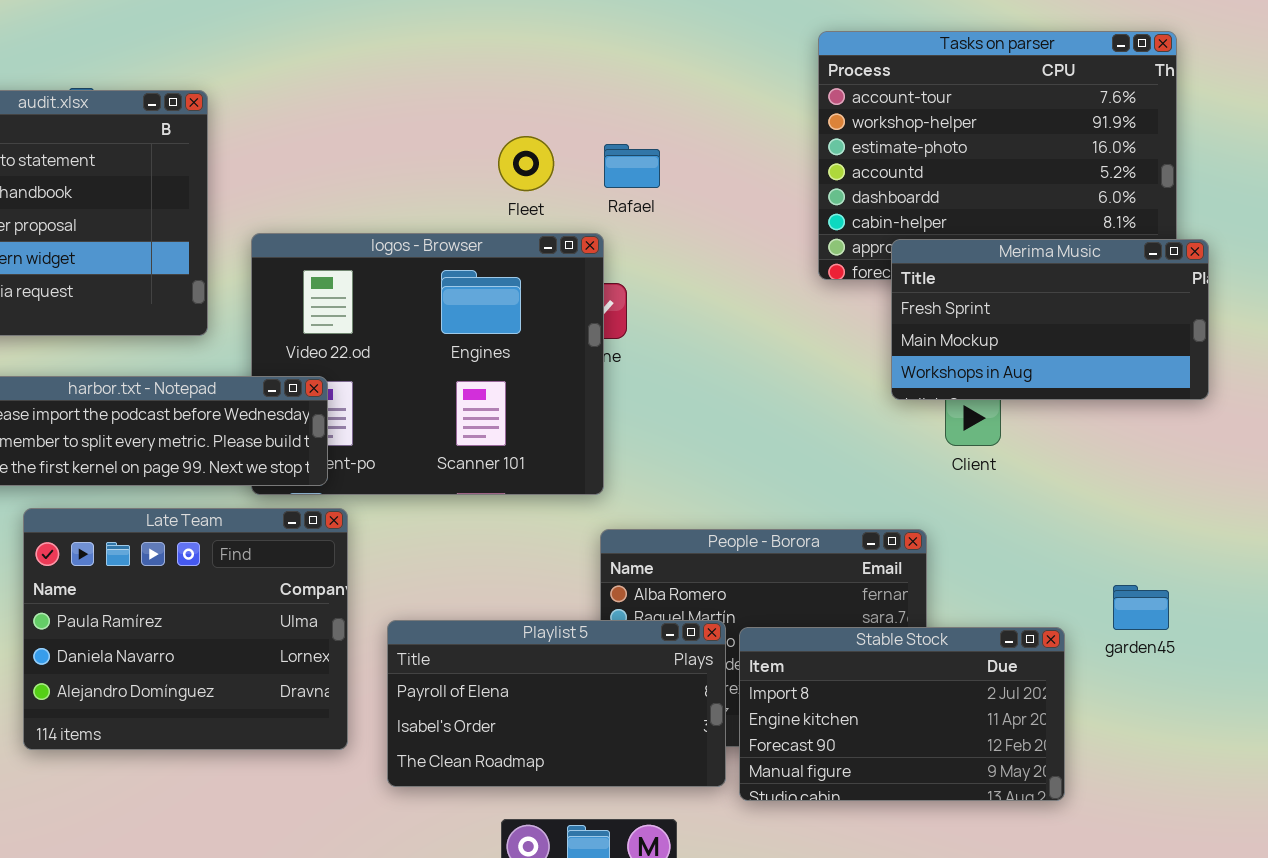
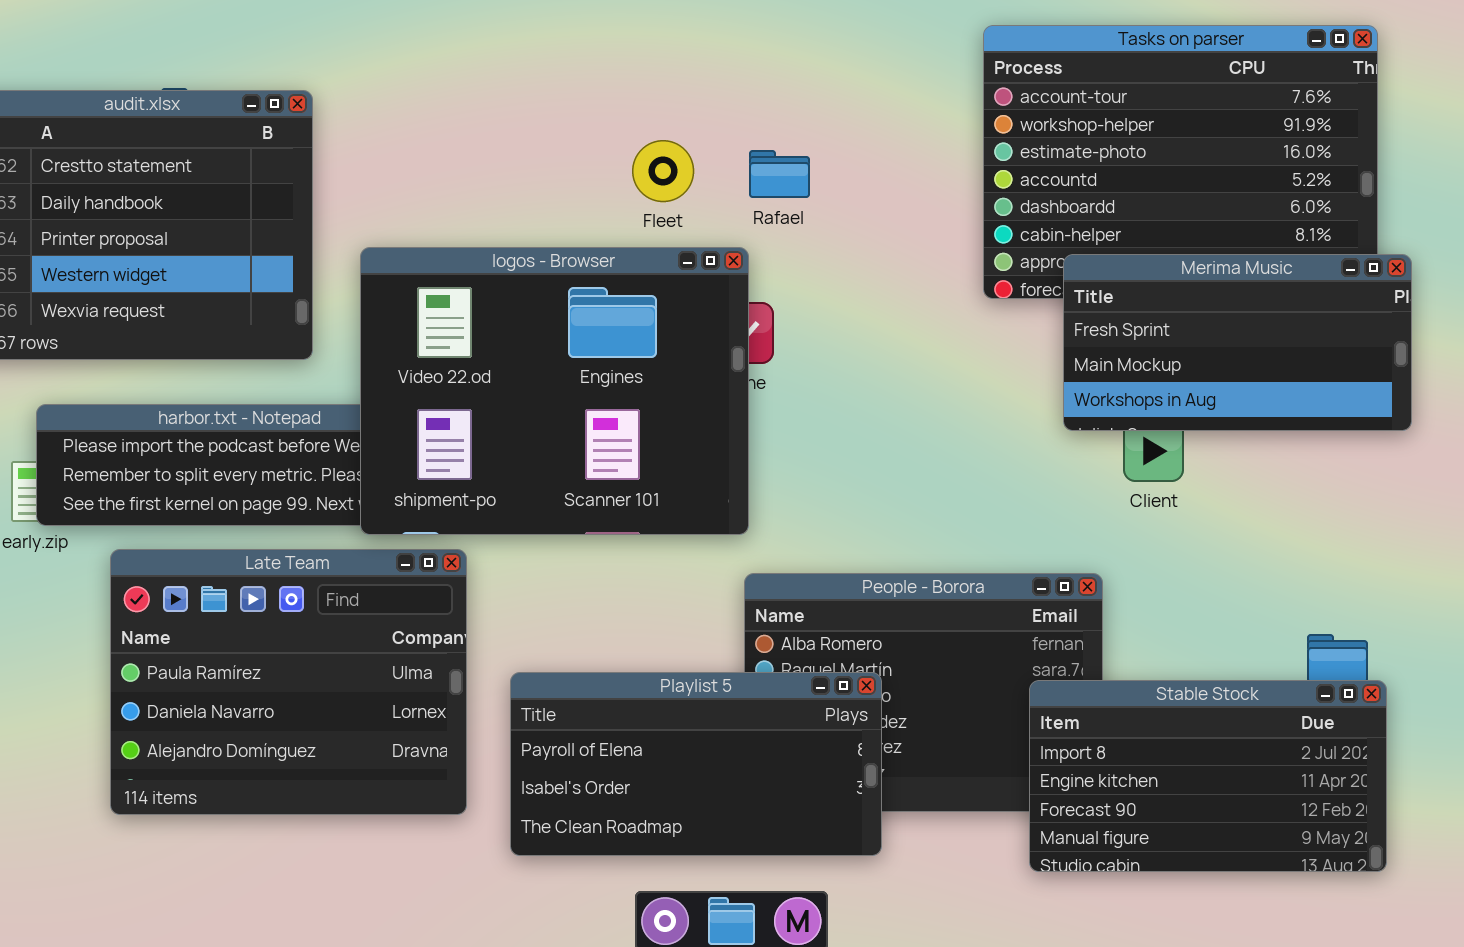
logos - Browser: [251,233,604,495] -> [360,247,749,535], raised
Stable Stock: [739,627,1065,801] -> [1029,680,1387,872], moved

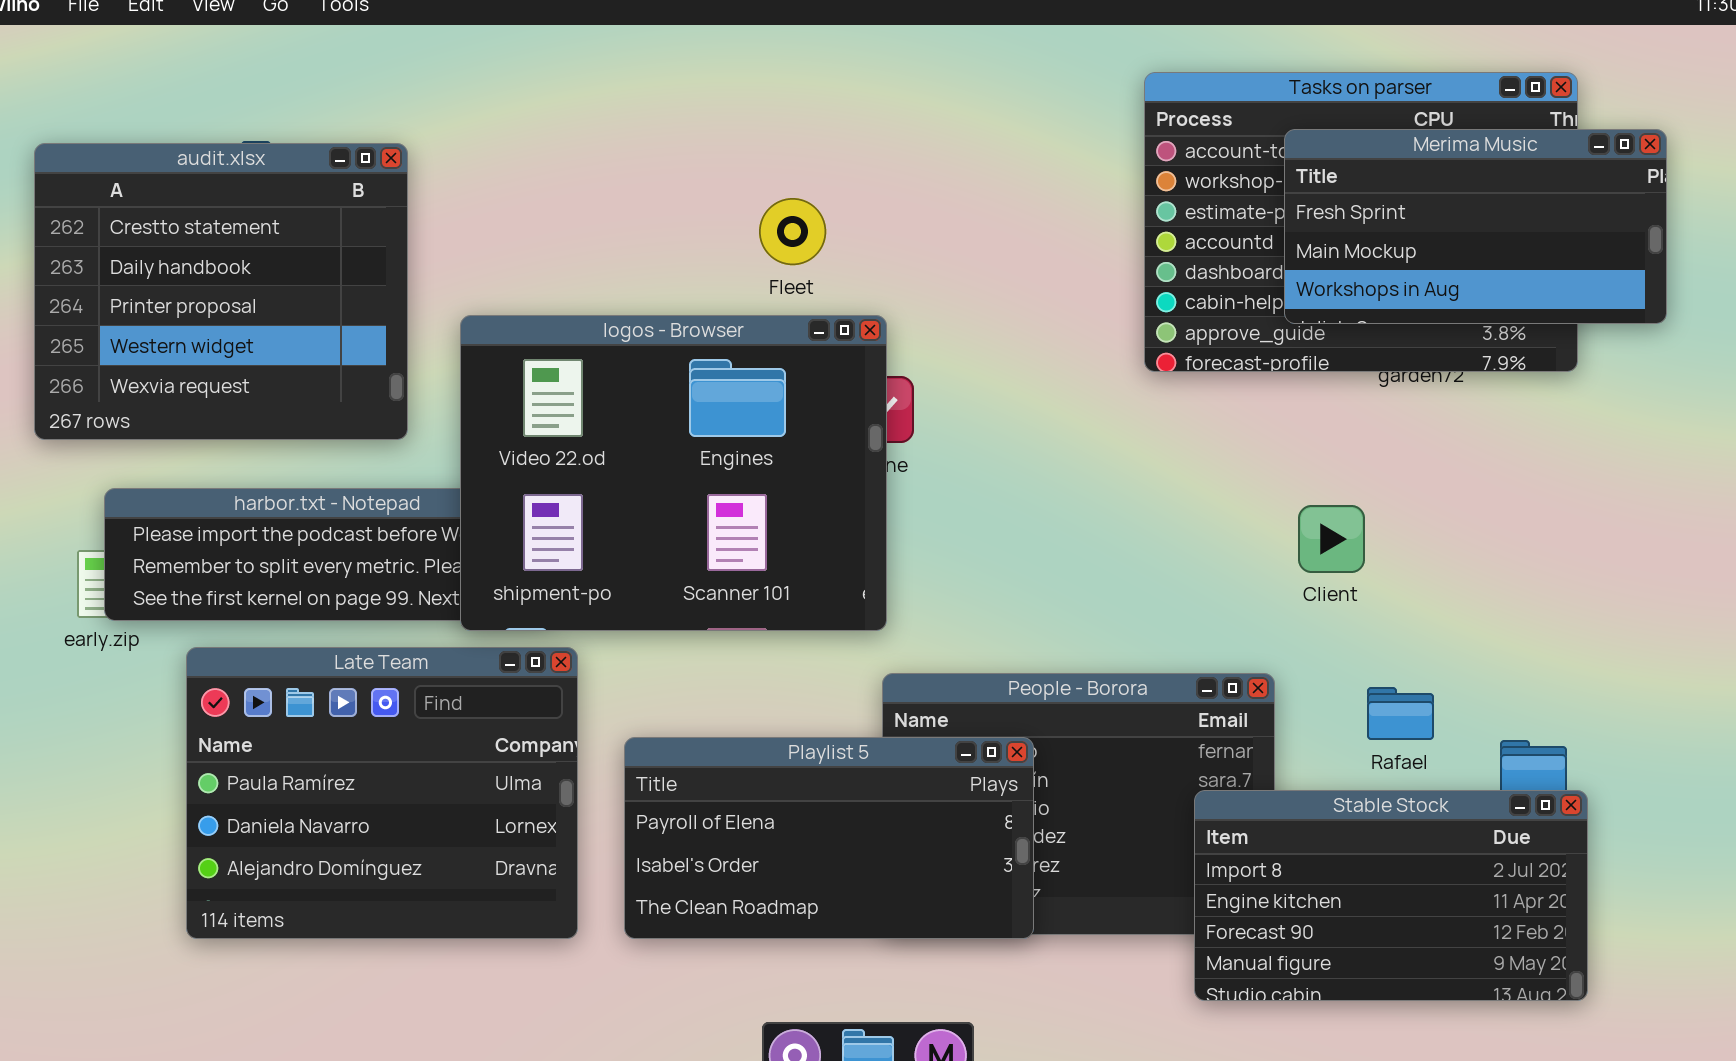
Rafael: [749,150,810,198] -> [1367,687,1434,740], moved
Merima Music: [1063,254,1412,431] -> [1284,129,1667,324], moved
Playlist 5: [510,672,882,856] -> [624,737,1034,939], moved

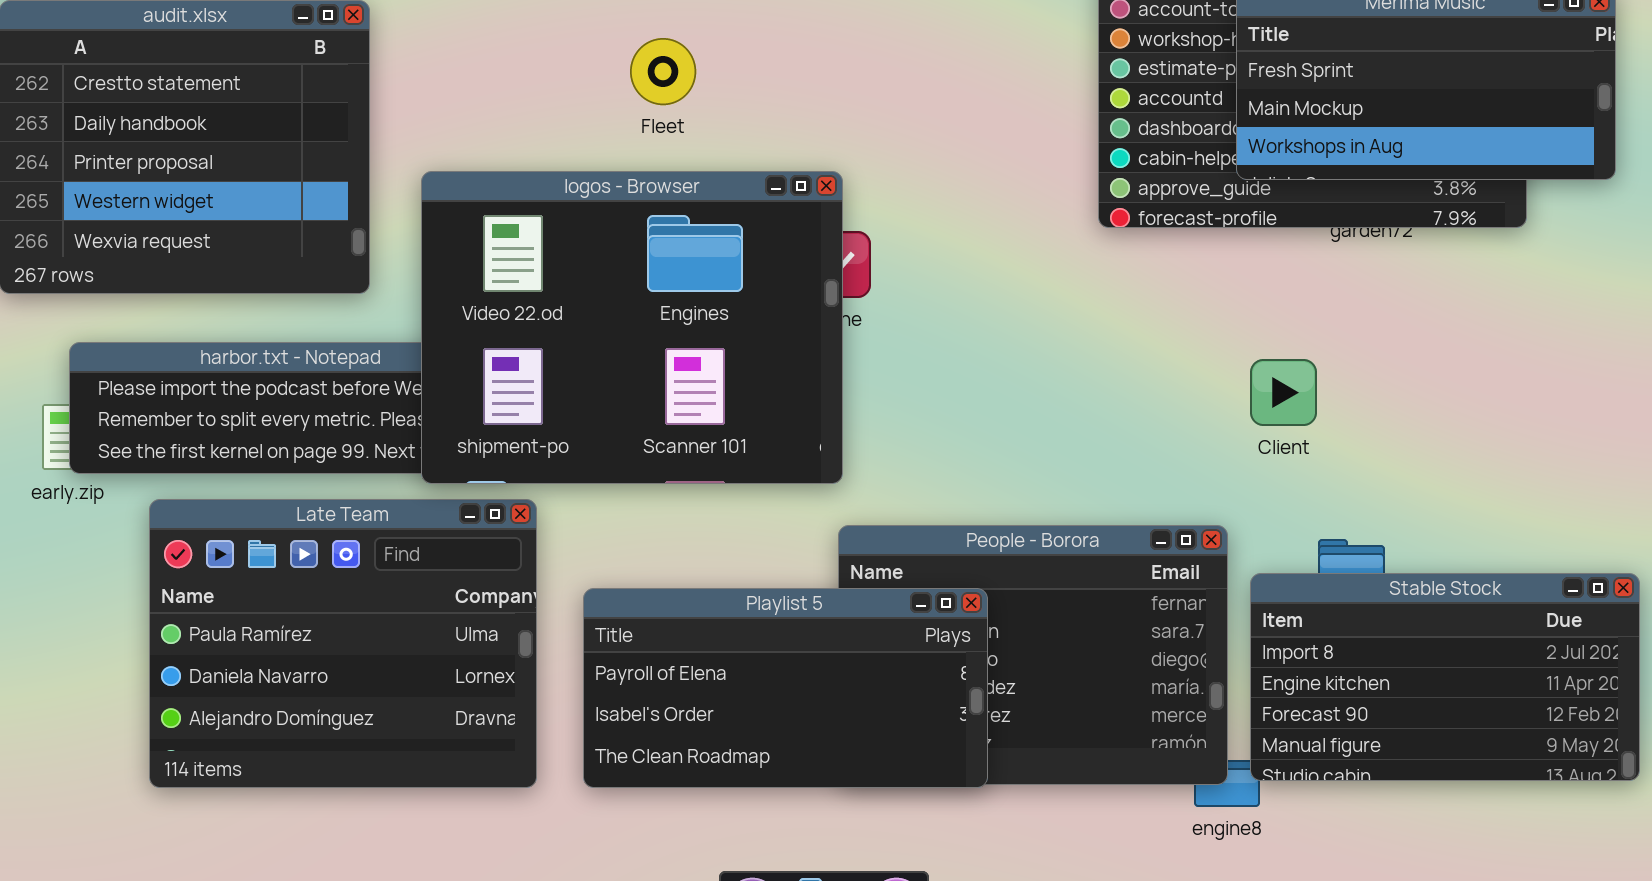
Fleet: [759,198,826,265] -> [630,38,696,105], moved
Stable Stock: [1194,790,1588,1001] -> [1250,573,1640,781], moved

